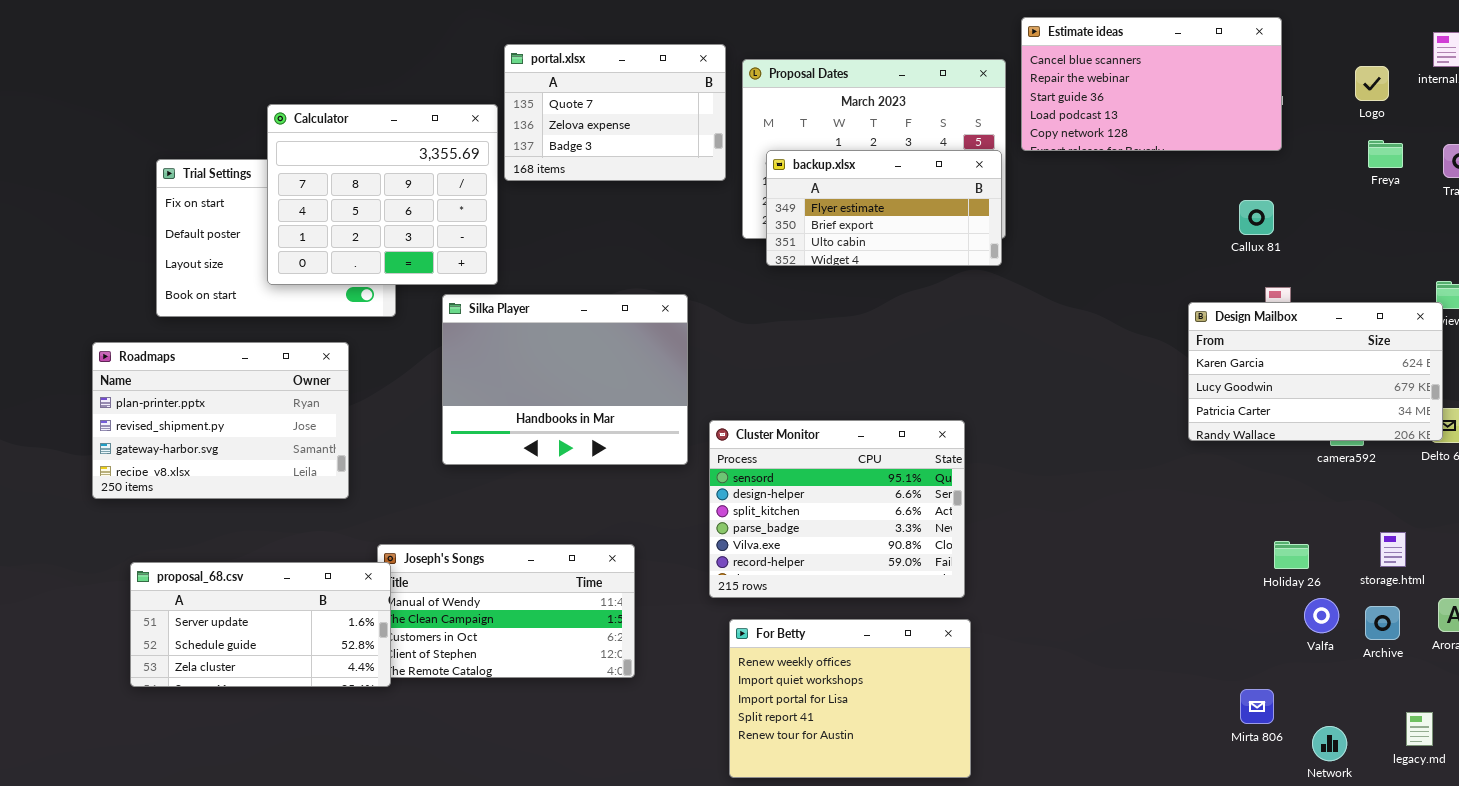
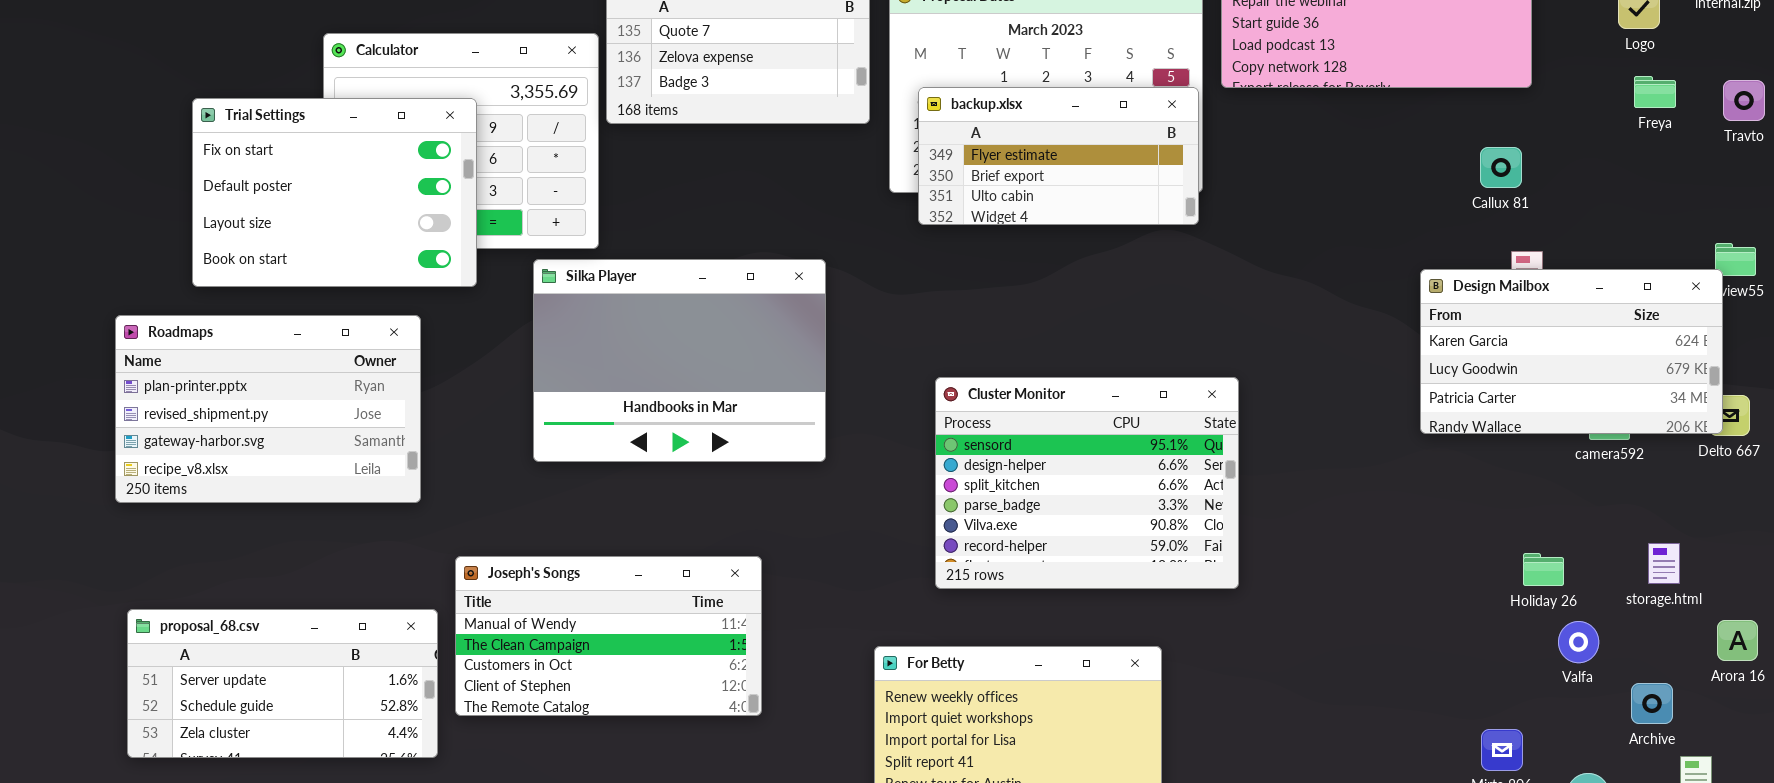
Trial Settings: [156,159,396,317] -> [192,98,477,287], raised
Cluster Monitor: [709,420,965,598] -> [935,377,1239,589], moved
proposal_68.csv: [130,562,391,687] -> [127,609,438,758], moved
Archive: [1365,606,1400,640] -> [1631,683,1673,724], moved

